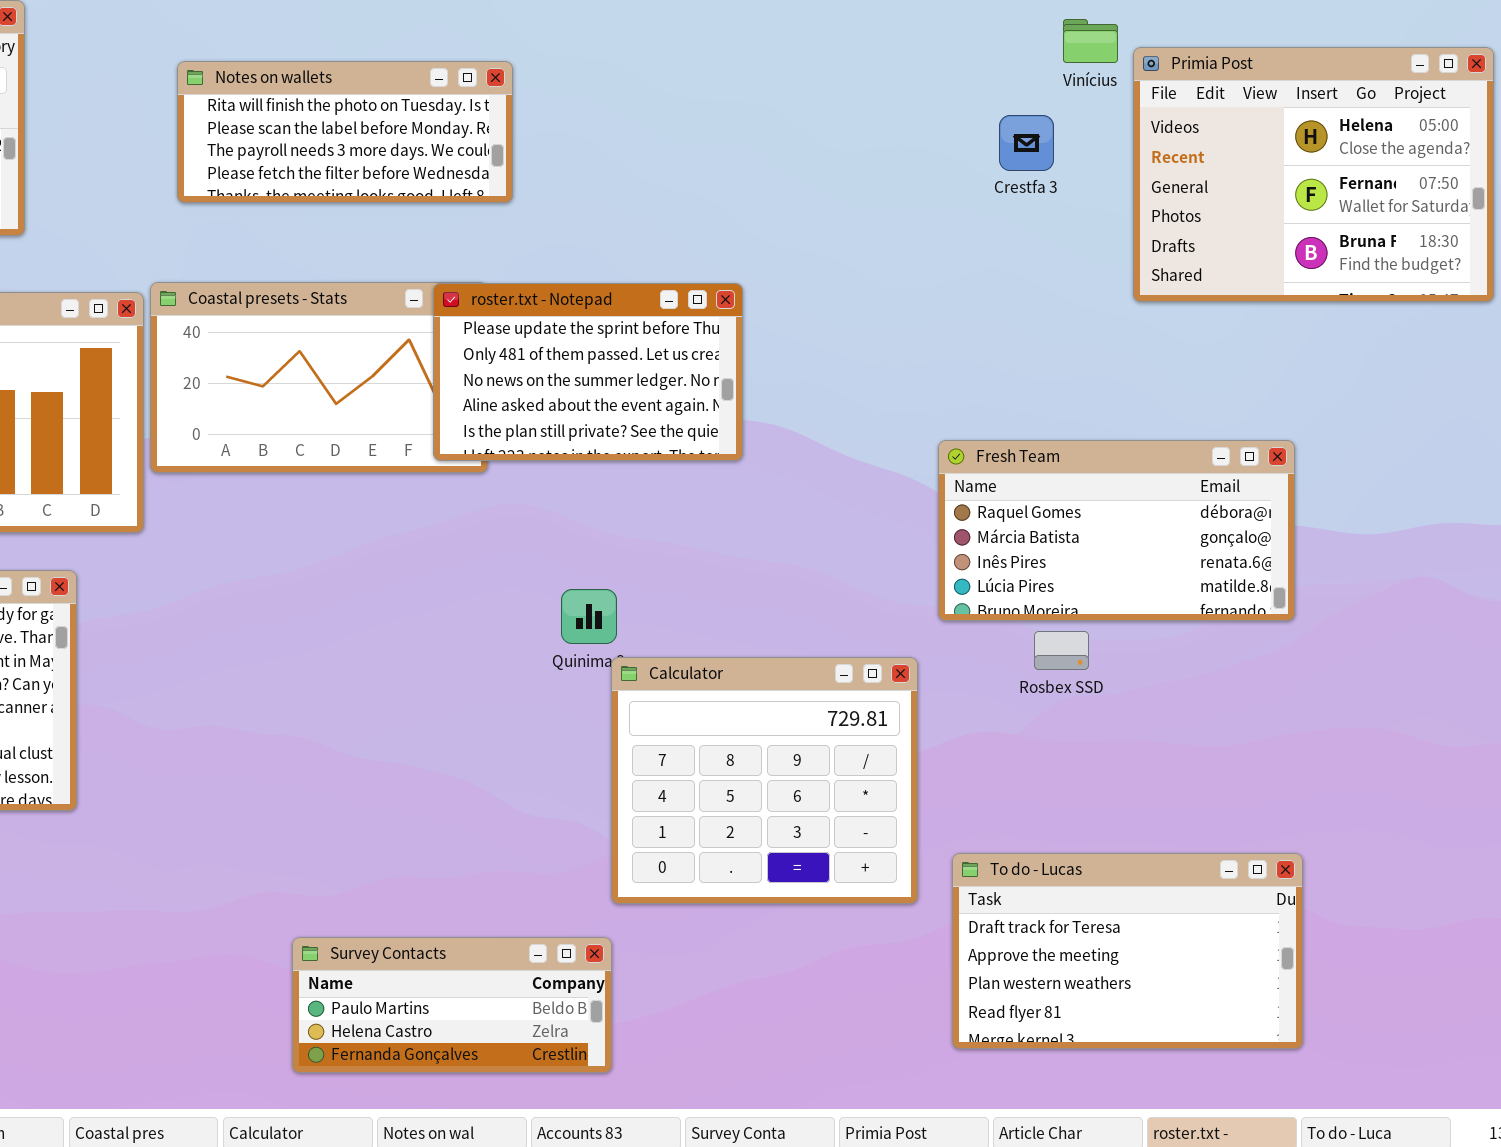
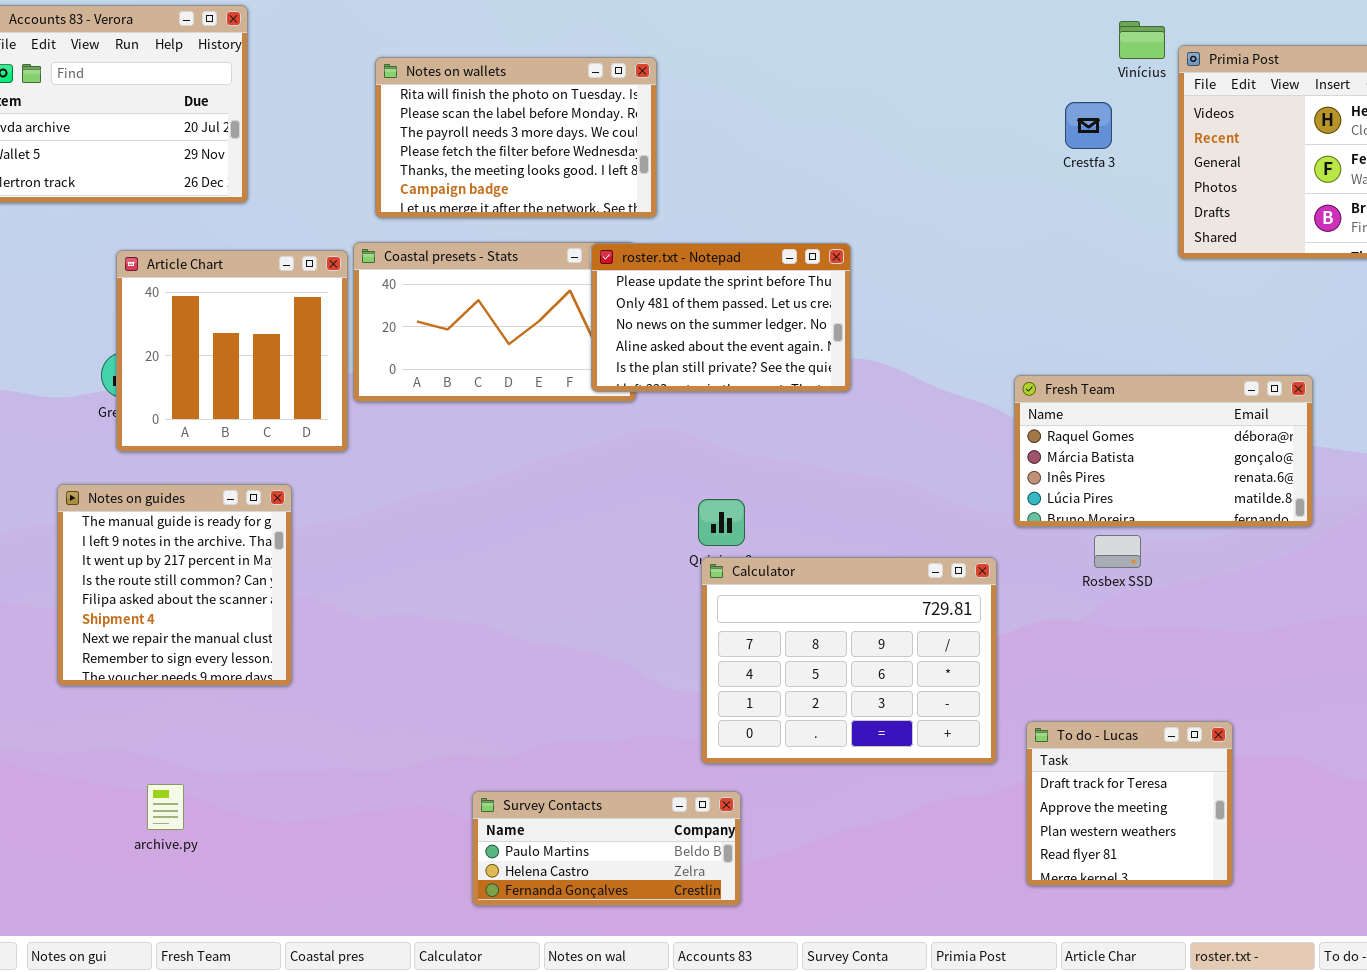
Notes on wallets: [177,61,513,203] -> [375,57,657,218], resized
Calculator: [611,657,918,904] -> [701,557,997,764], resized
To do - Lucas: [952,853,1303,1049] -> [1026,721,1233,886], resized

